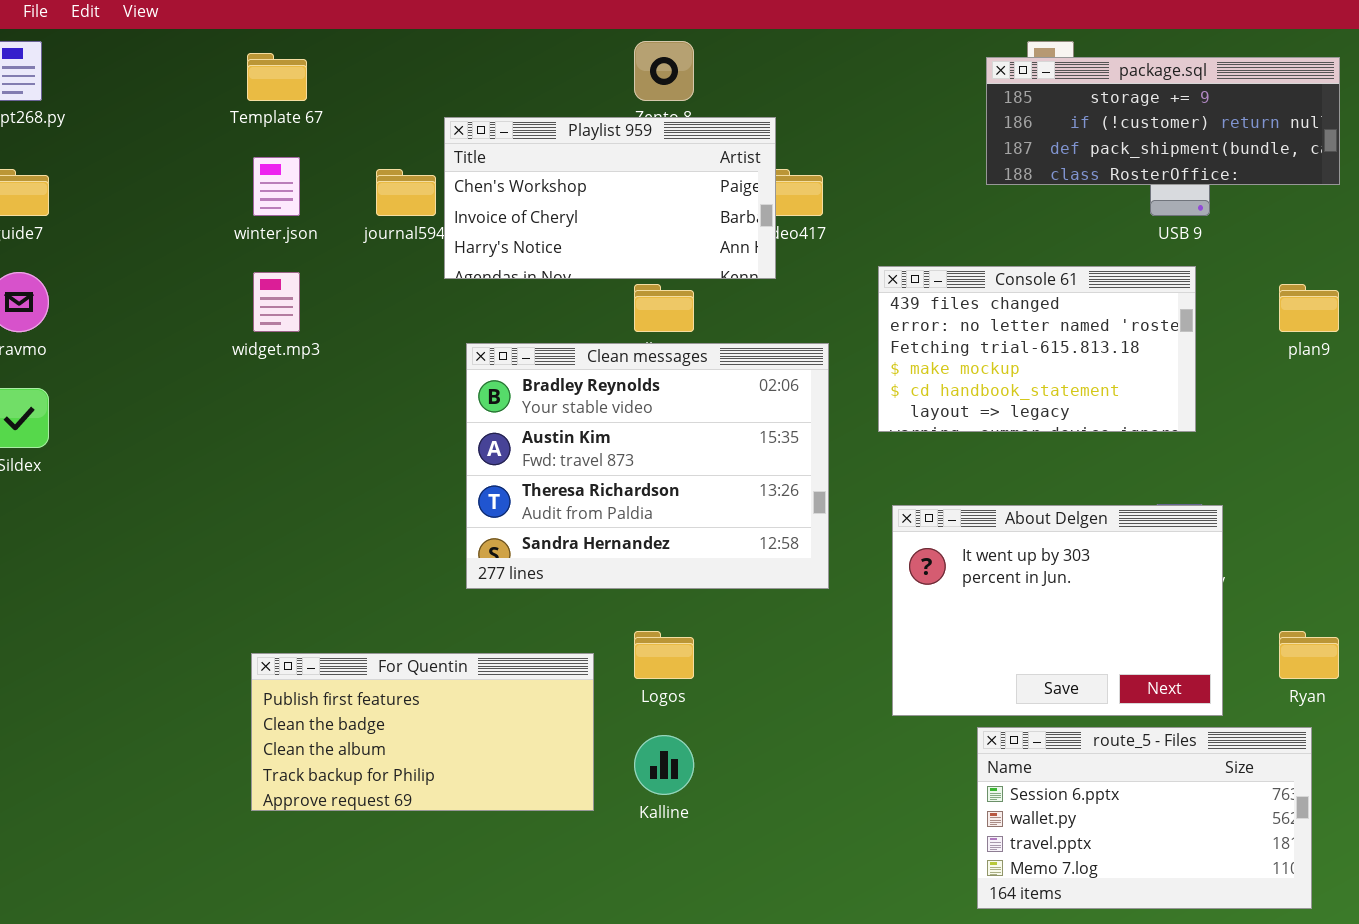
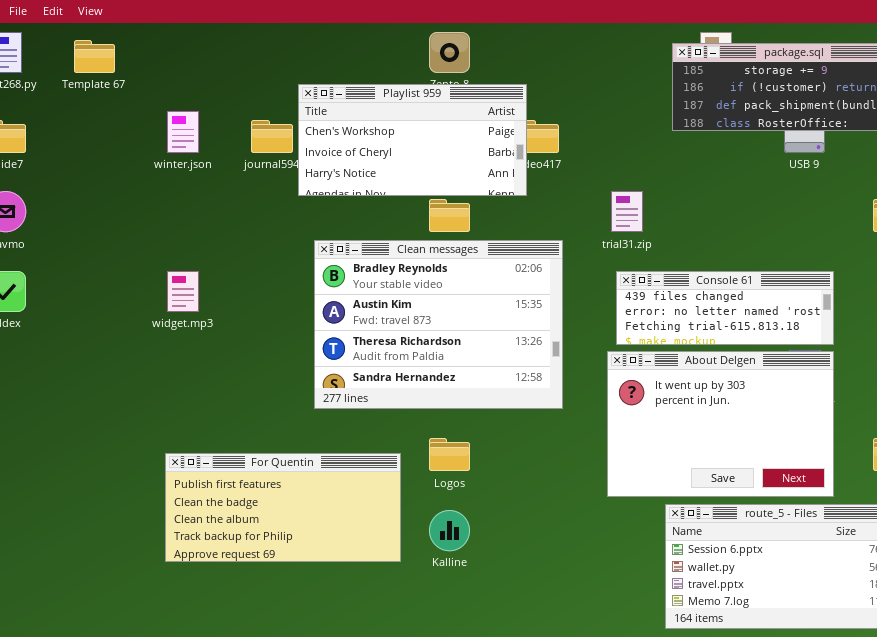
Template 67: [247,53,307,101] -> [74,40,115,73], moved
Console 61: [878,266,1196,432] -> [616,271,834,345], moved, resized
widget.mp3: [253,272,300,332] -> [167,271,199,312], moved

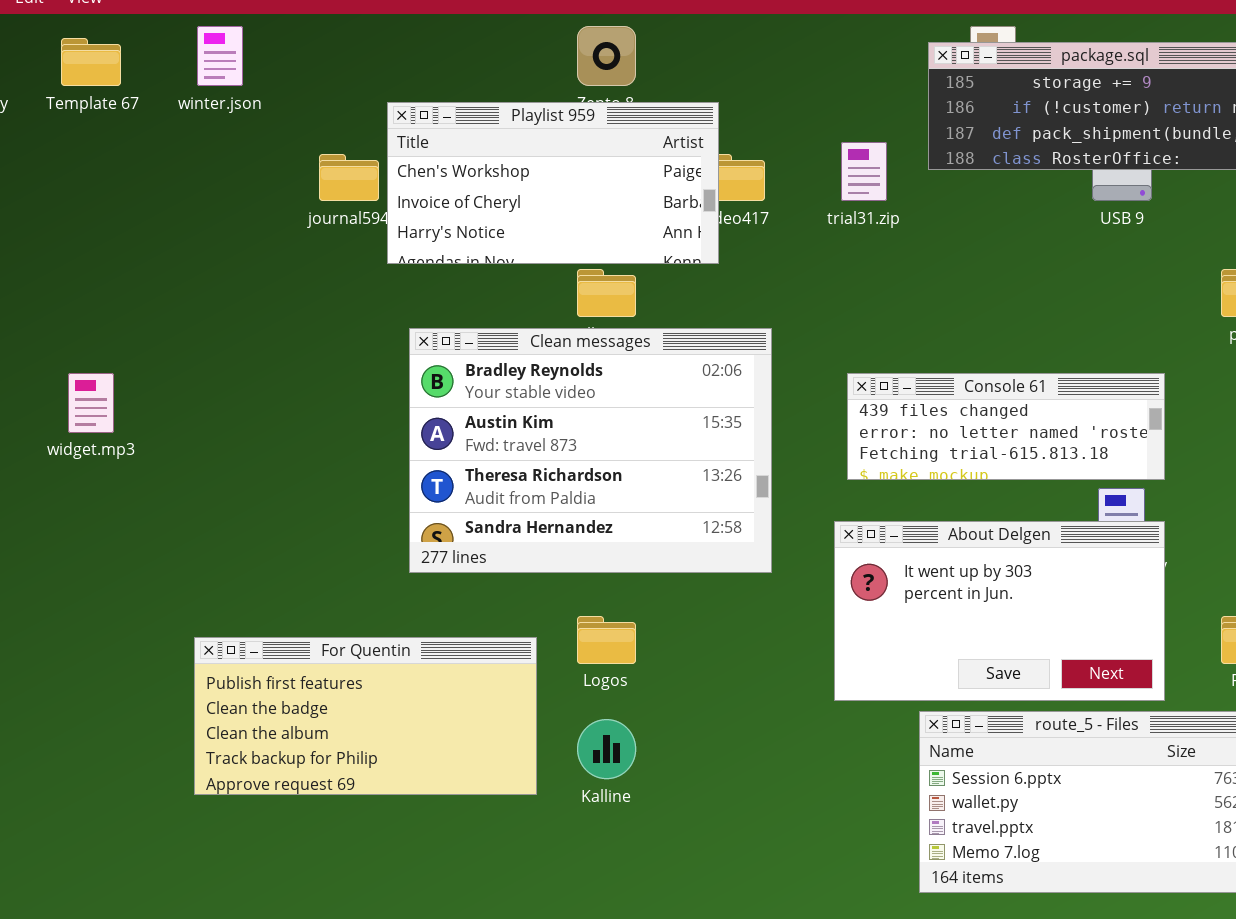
winter.json: [167,111,199,153] -> [197,26,243,86], moved
trial31.zip: [611,191,643,232] -> [841,142,887,201], moved
widget.mp3: [167,271,199,312] -> [68,373,114,433], moved
About Delgen: [607,351,834,497] -> [834,521,1165,701], resized

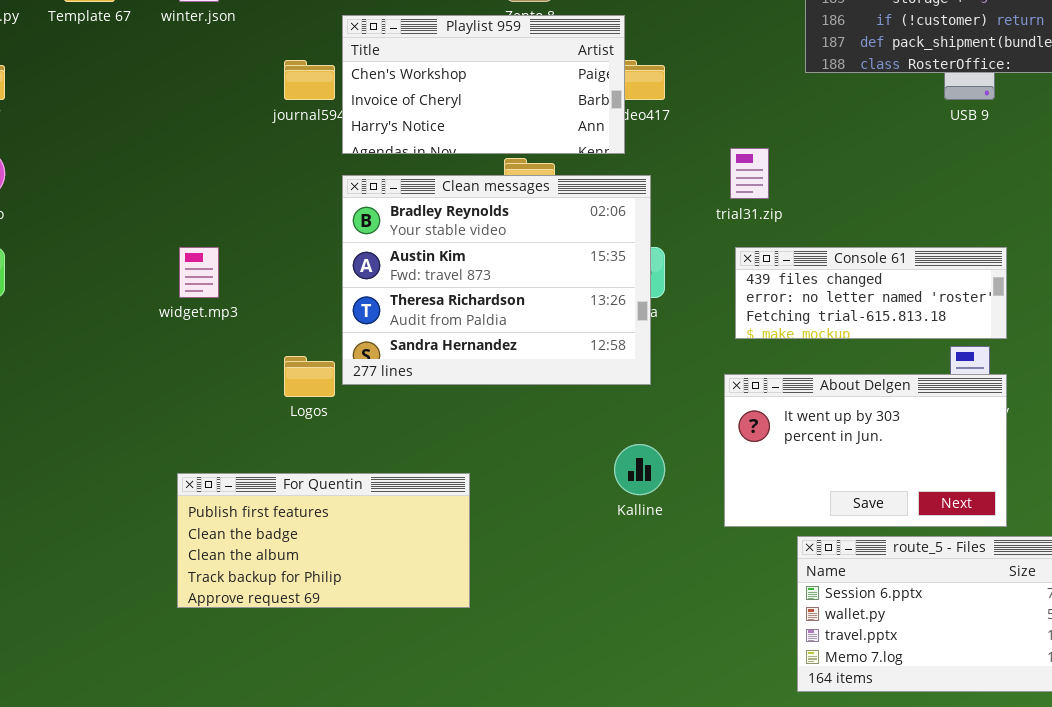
trial31.zip: [841,142,887,201] -> [730,148,769,199], moved
Clean messages: [409,328,772,573] -> [342,175,651,385], moved
widget.mp3: [68,373,114,433] -> [179,247,219,298], moved
Logos: [577,616,636,664] -> [284,356,335,397], moved
Kalline: [577,719,636,779] -> [614,444,665,495], moved

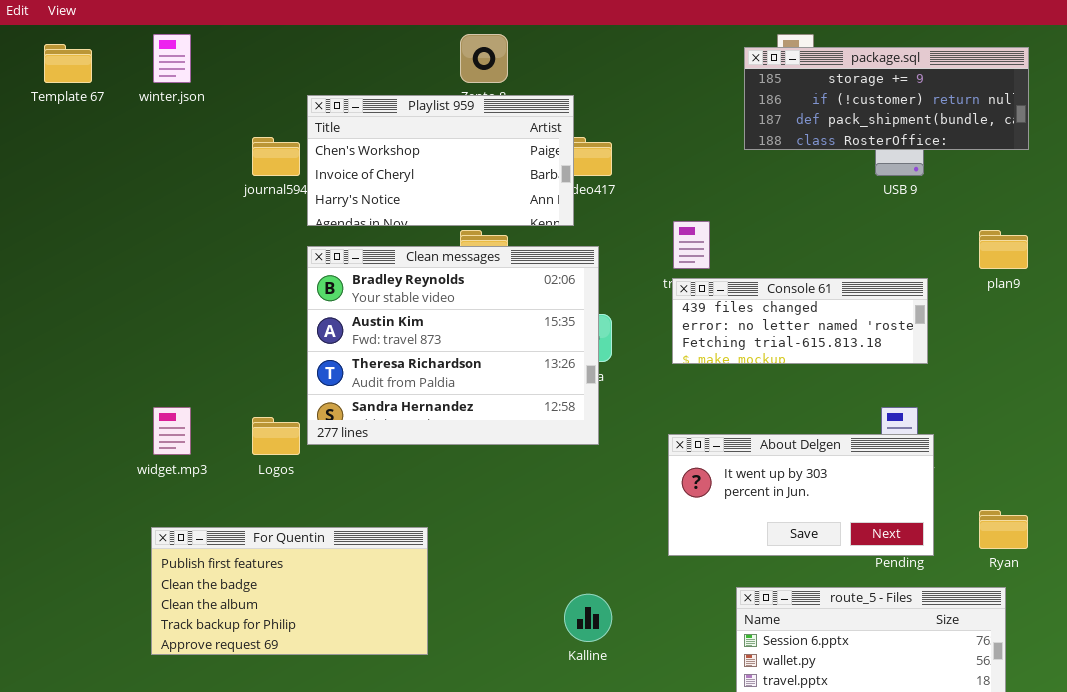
widget.mp3: [179,247,219,298] -> [153,407,191,455], moved
Console 61: [735,247,1007,339] -> [672,278,928,364], moved
About Delgen: [724,374,1007,527] -> [668,434,934,556], resized
Kalline: [614,444,665,495] -> [564,594,612,642], moved

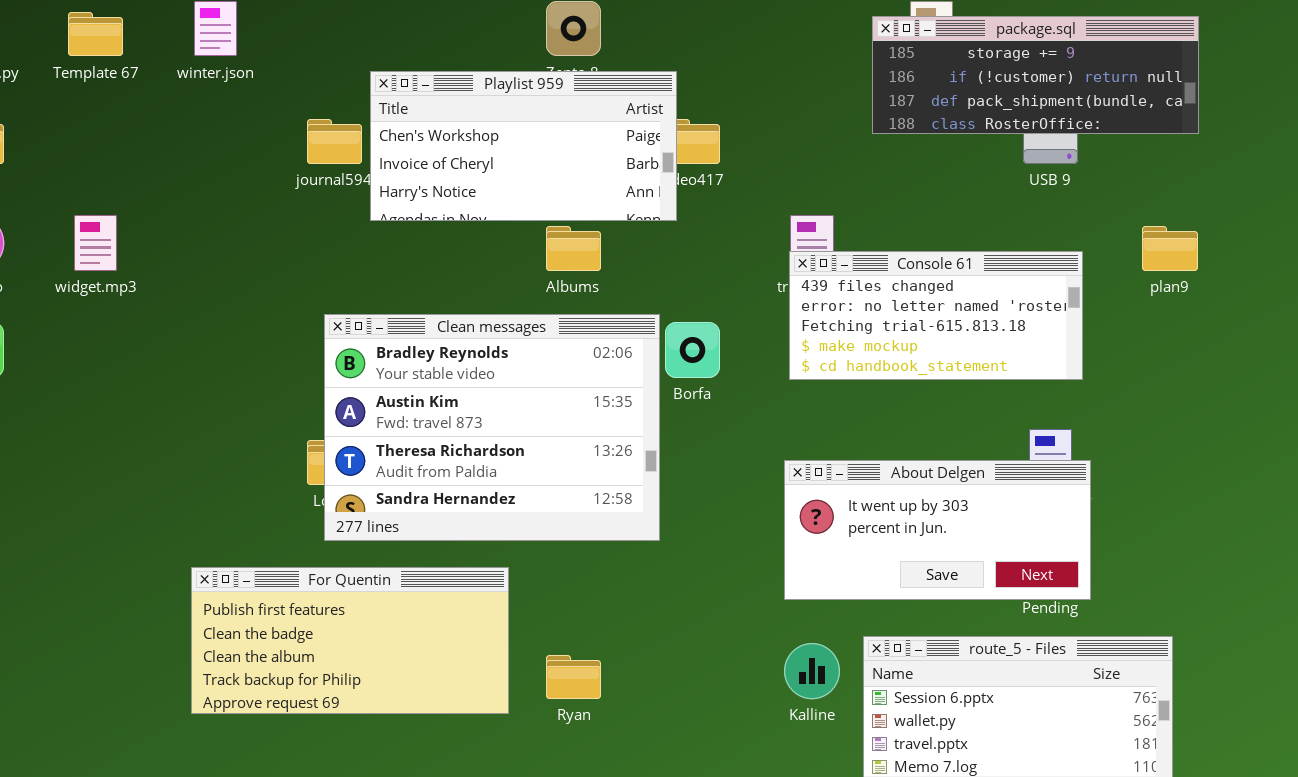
Clean messages: [307,246,599,445] -> [324,314,660,541], moved
Console 61: [672,278,928,364] -> [789,251,1083,380], resized
widget.mp3: [153,407,191,455] -> [74,215,117,271], moved
Ryan: [979,510,1028,549] -> [546,655,601,699], moved
Kalline: [564,594,612,642] -> [784,643,840,699], moved

